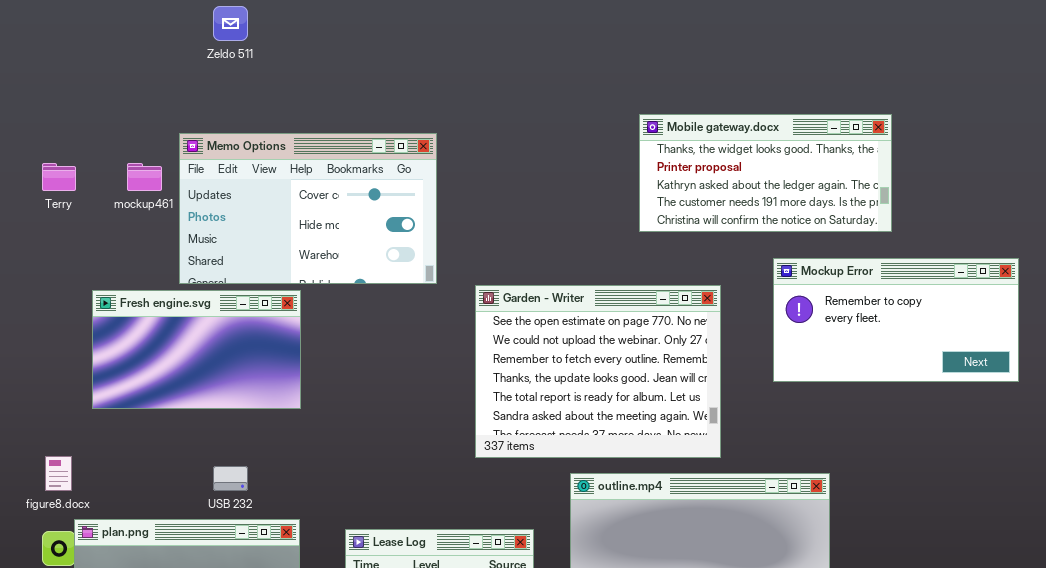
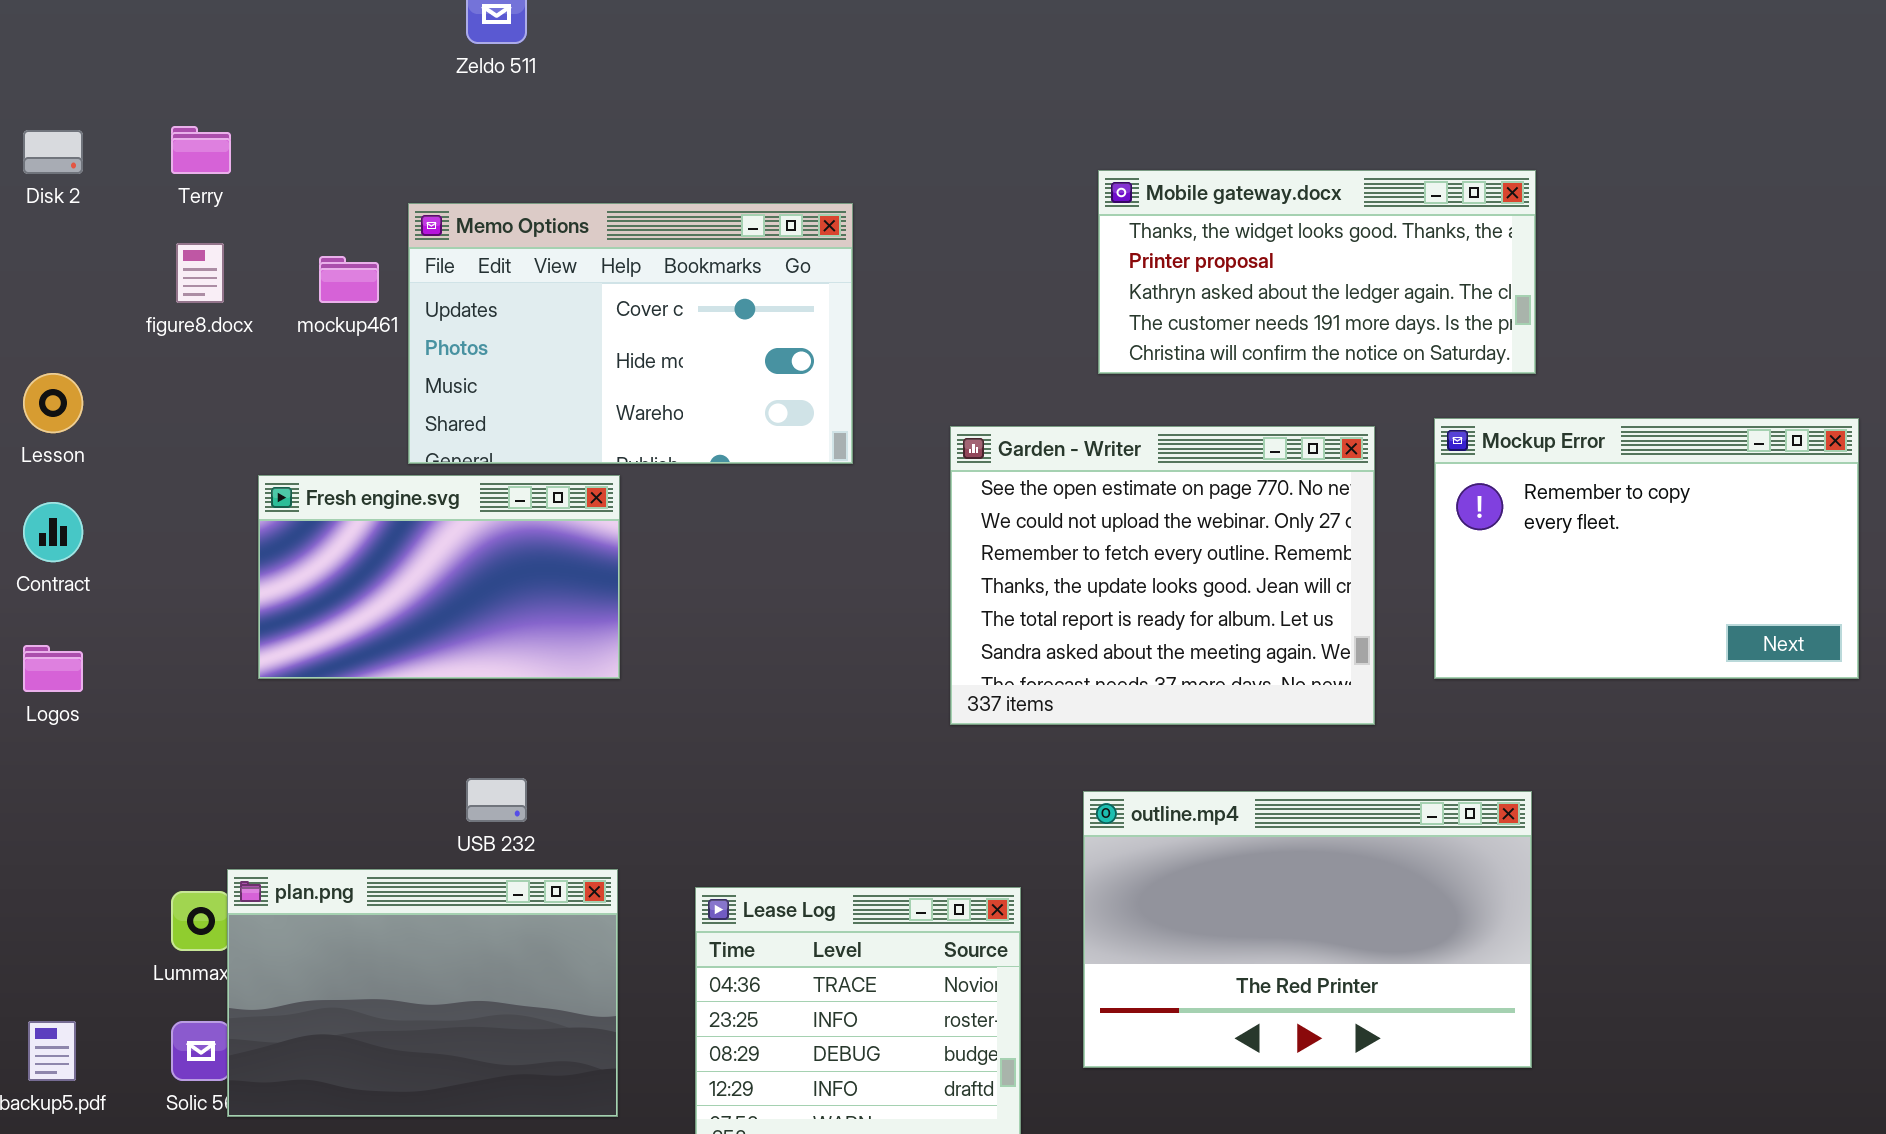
Mobile gateway.docx: [639,114,892,232] -> [1098,170,1536,374], moved
Terry: [42,163,76,191] -> [171,126,231,174], moved
Mockup Error: [773,258,1019,382] -> [1434,418,1859,679], resized
Garden - Writer: [475,285,721,458] -> [950,426,1375,725], moved
figure8.docx: [45,456,72,491] -> [176,243,224,303], moved

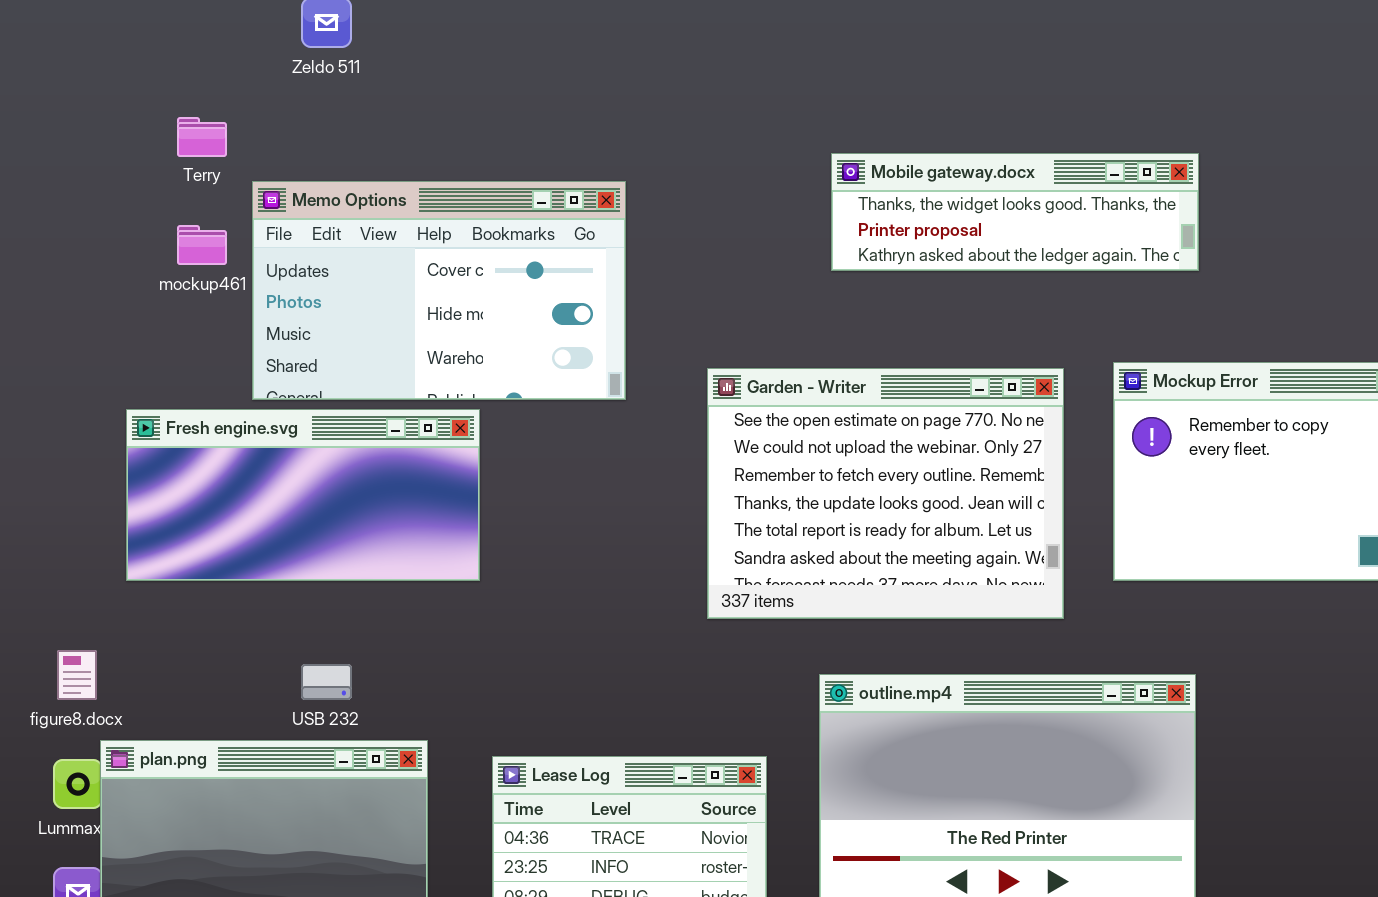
Terry: [171,126,231,174] -> [177,117,227,157], moved
Mobile gateway.docx: [1098,170,1536,374] -> [831,153,1199,271], resized
figure8.docx: [176,243,224,303] -> [57,650,97,700], moved
Fresh engine.svg: [258,475,620,679] -> [126,409,480,581], resized

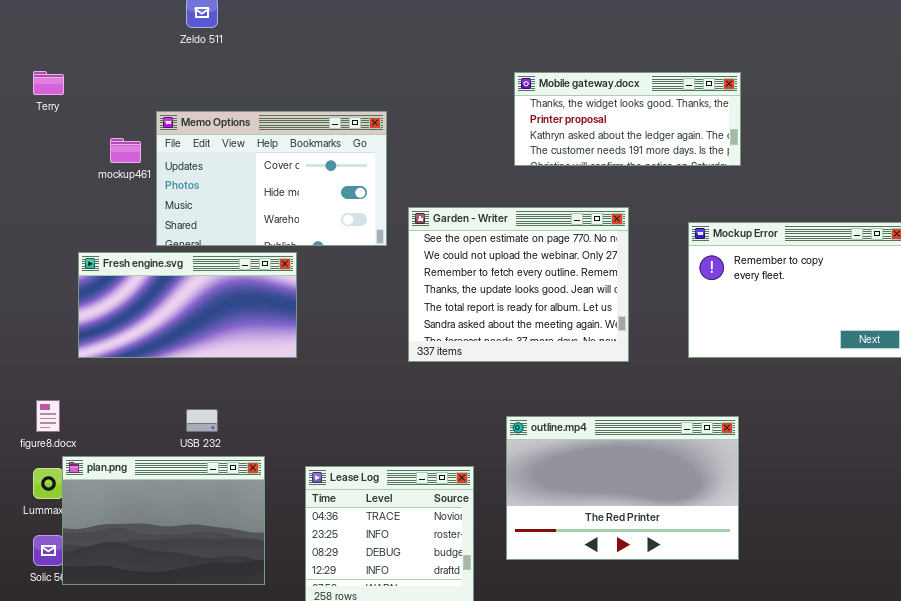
Terry: [177,117,227,157] -> [33,71,64,95], moved
Mobile gateway.docx: [831,153,1199,271] -> [514,72,741,166], resized
Garden - Writer: [707,368,1064,619] -> [408,207,629,362], moved

